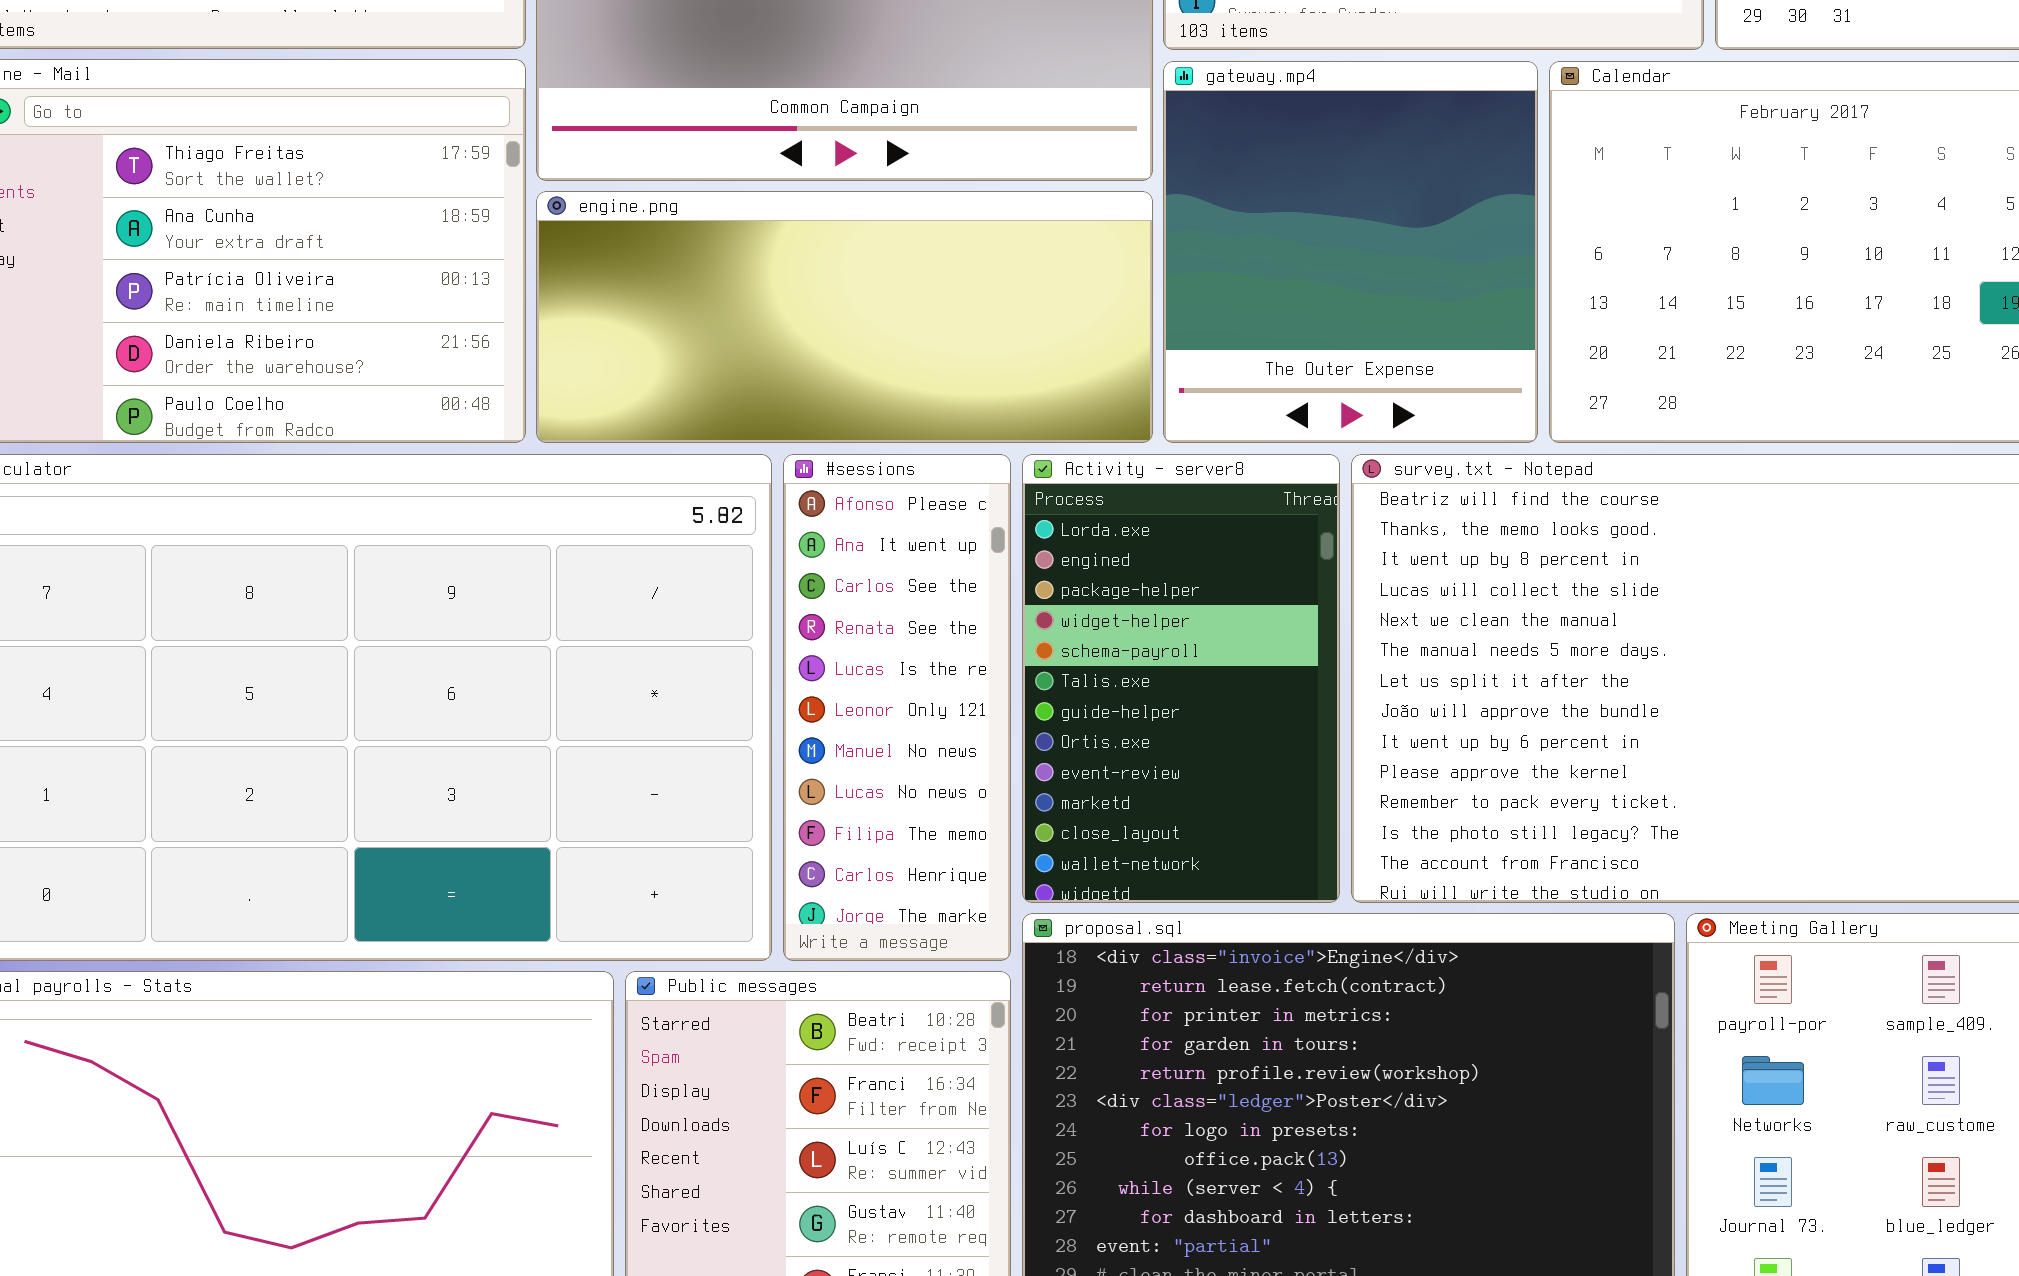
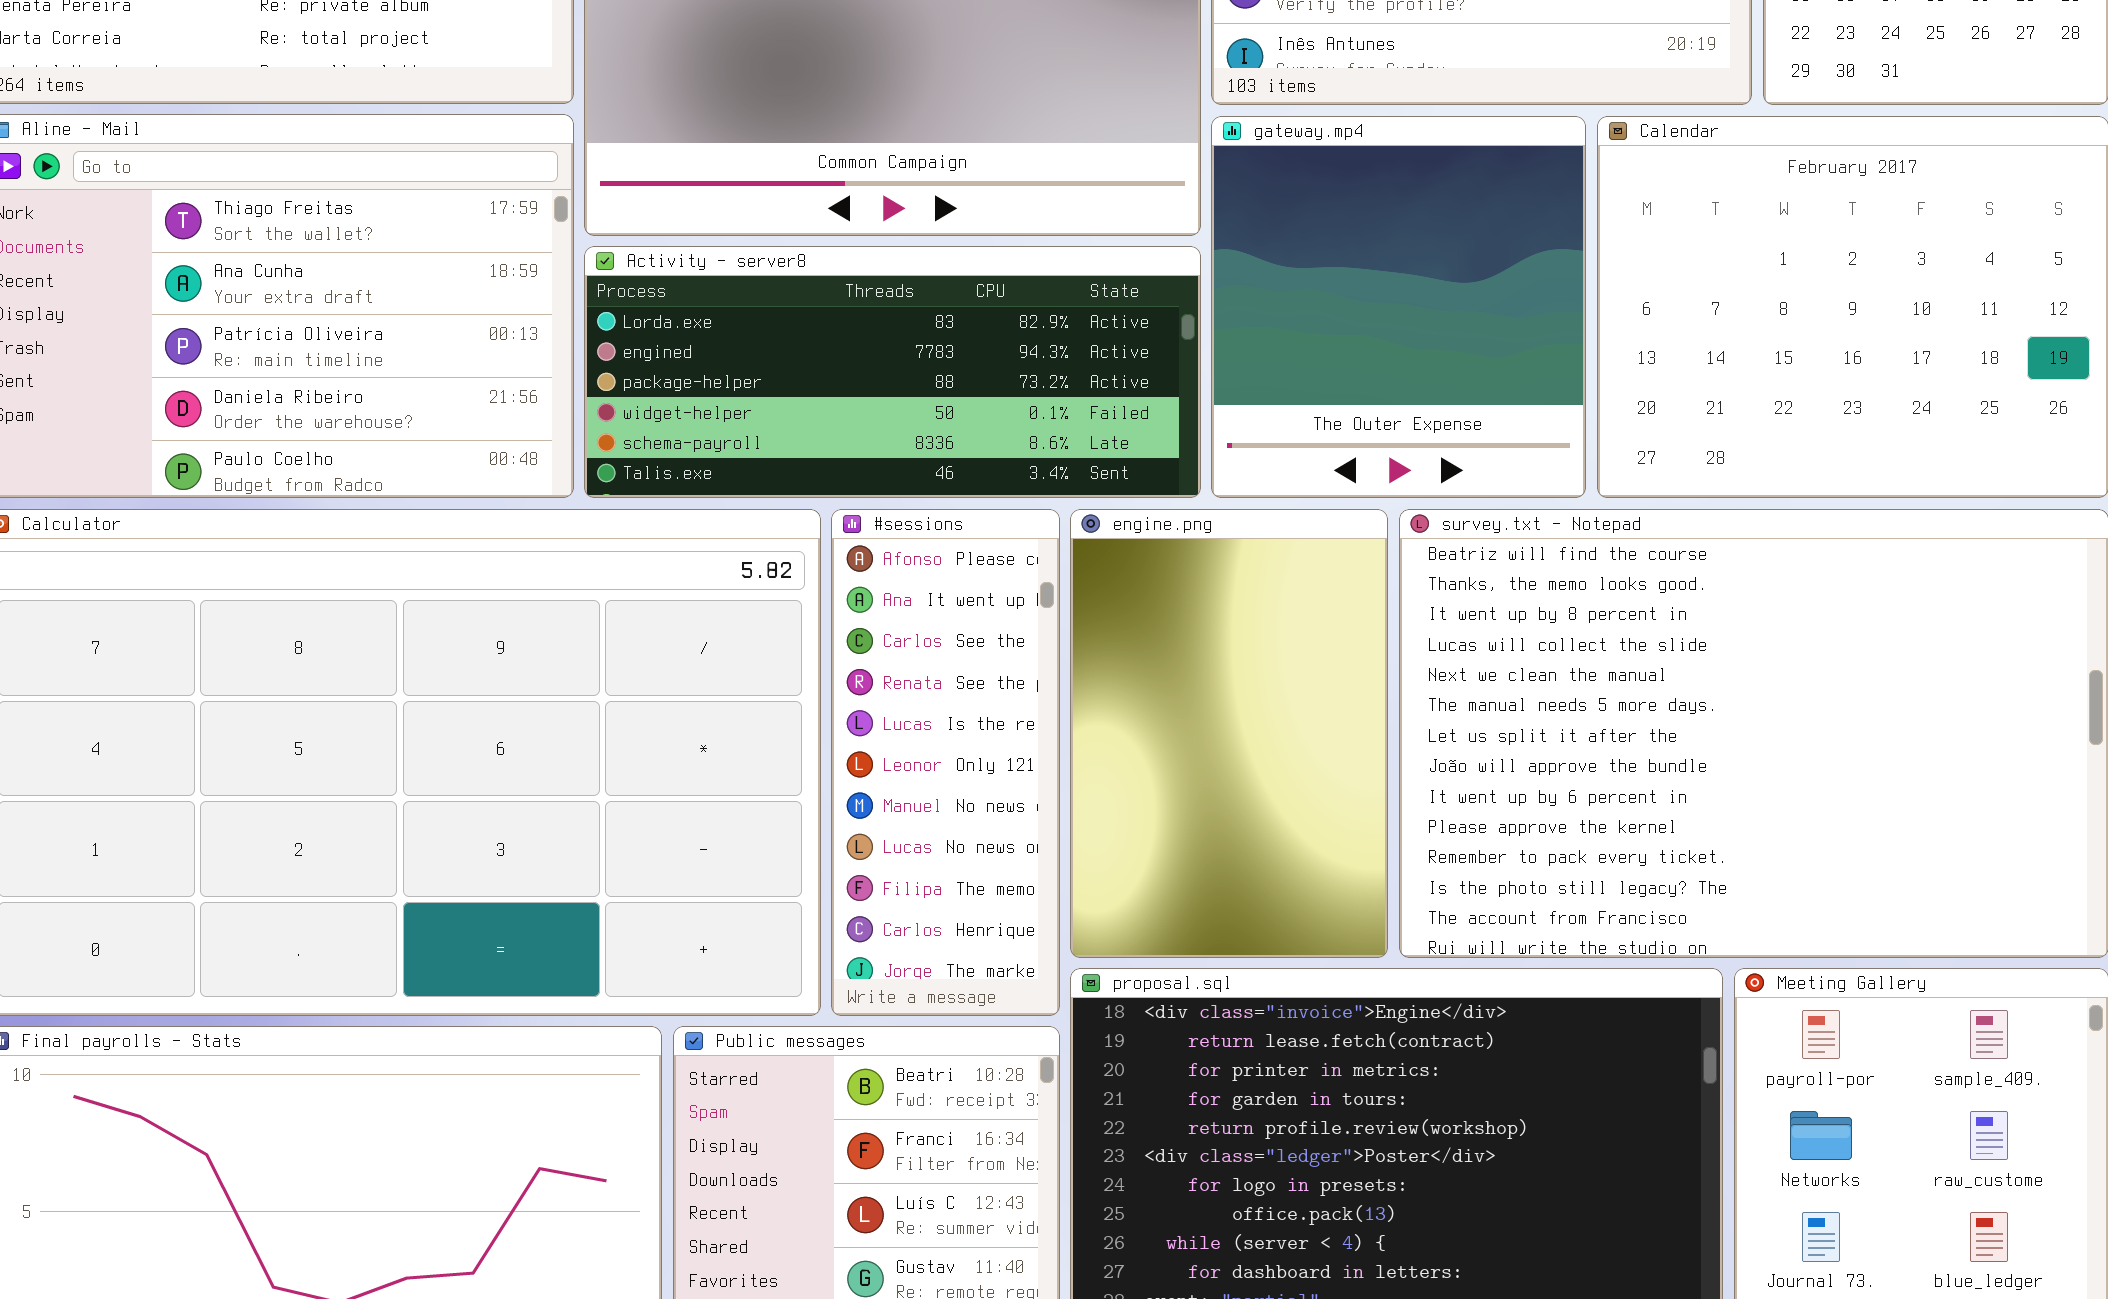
engine.png: [536,191,1153,443] -> [1070,509,1388,958], moved, resized
Activity - server8: [1022,454,1340,903] -> [584,246,1201,498], moved, resized

